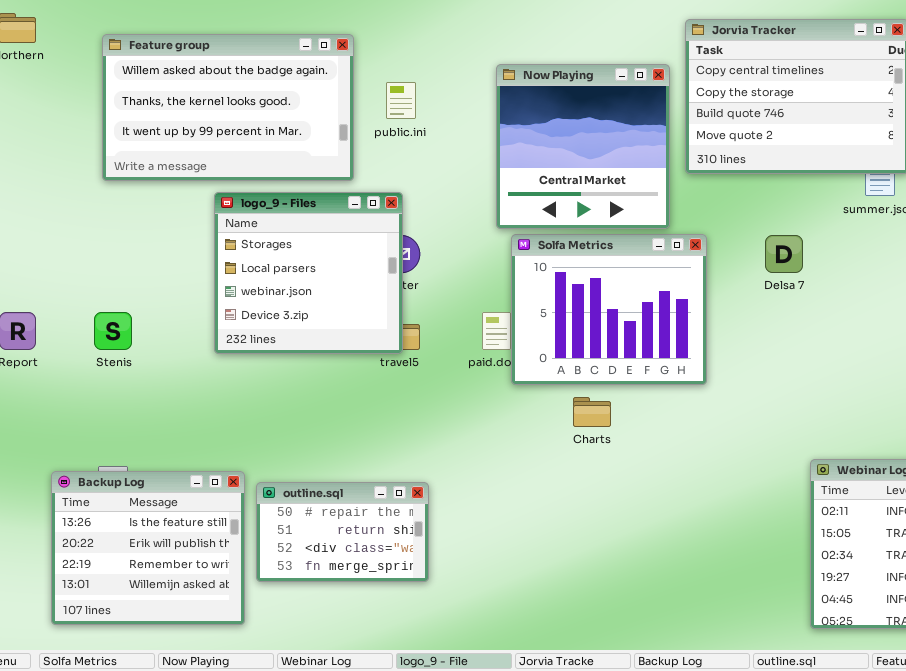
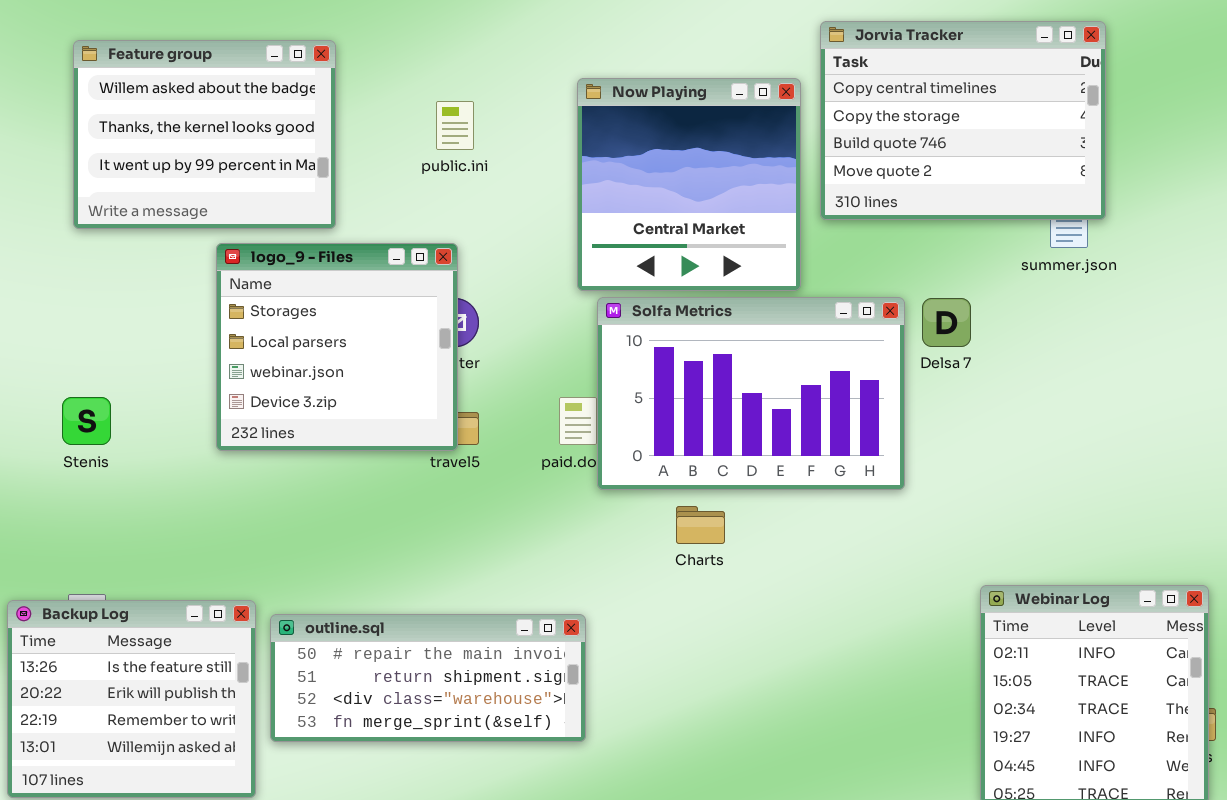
Feature group: [102,34,354,181] -> [73,40,336,229], resized
Solfa Metrics: [511,234,707,385] -> [597,297,905,490], resized
outline.sql: [256,482,429,582] -> [270,614,586,742], resized

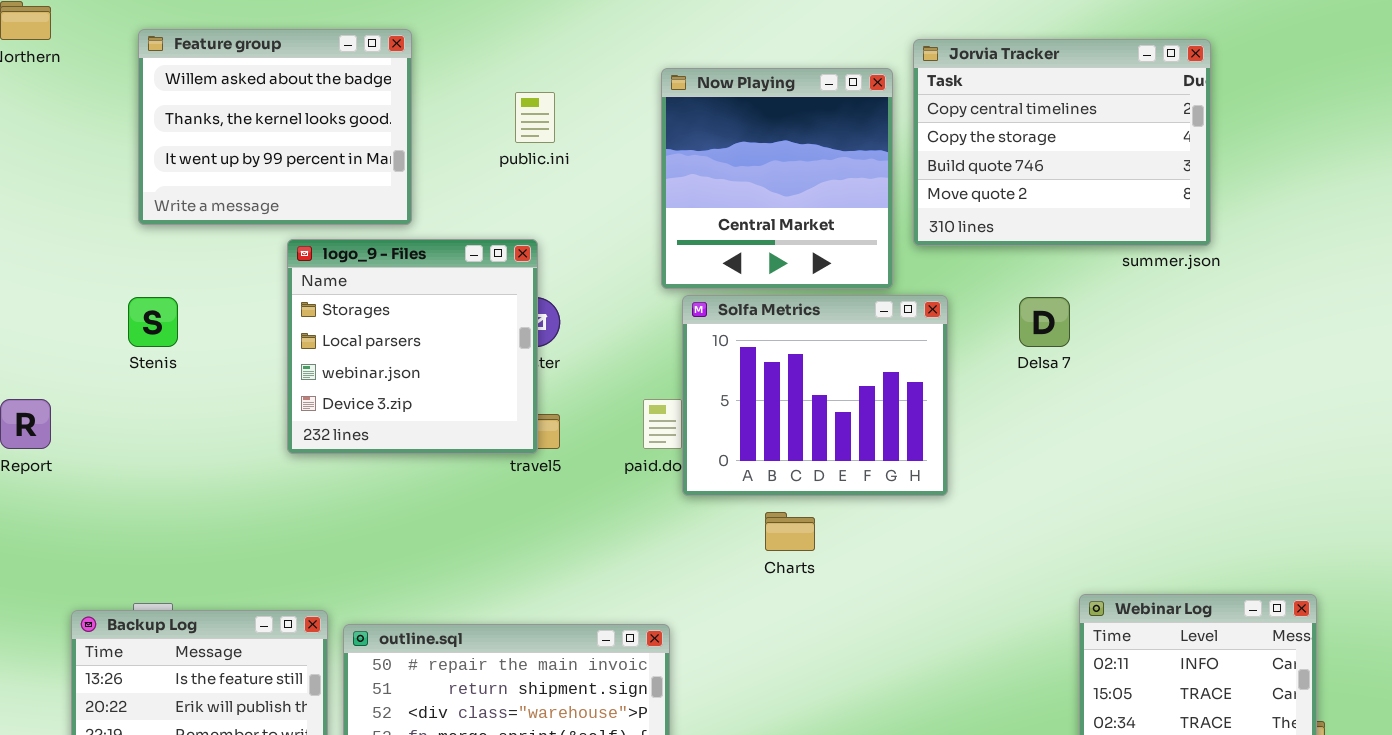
Jorvia Tracker: [820,21,1106,220] -> [913,39,1211,246], moved
Solfa Metrics: [597,297,905,490] -> [682,295,948,496], resized
Stenis: [62,397,111,445] -> [128,297,178,347], moved

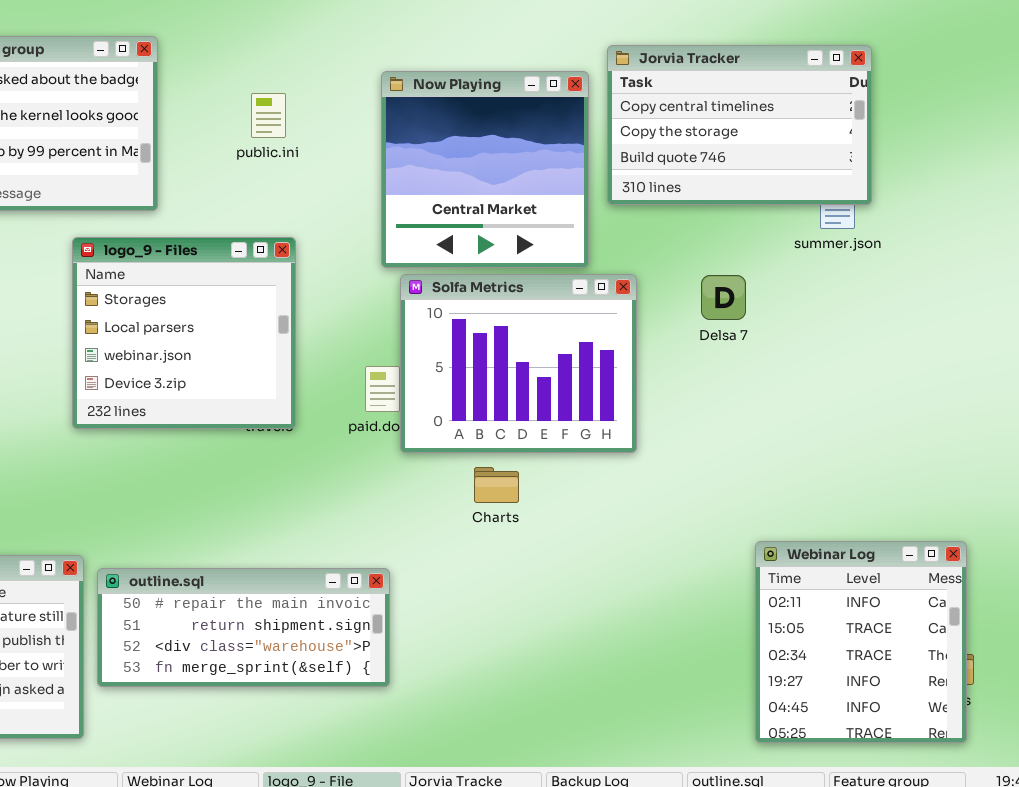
Jorvia Tracker: [913,39,1211,246] -> [607,45,872,205], resized
logo_9 - Files: [287,239,538,454] -> [72,237,296,429], moved

